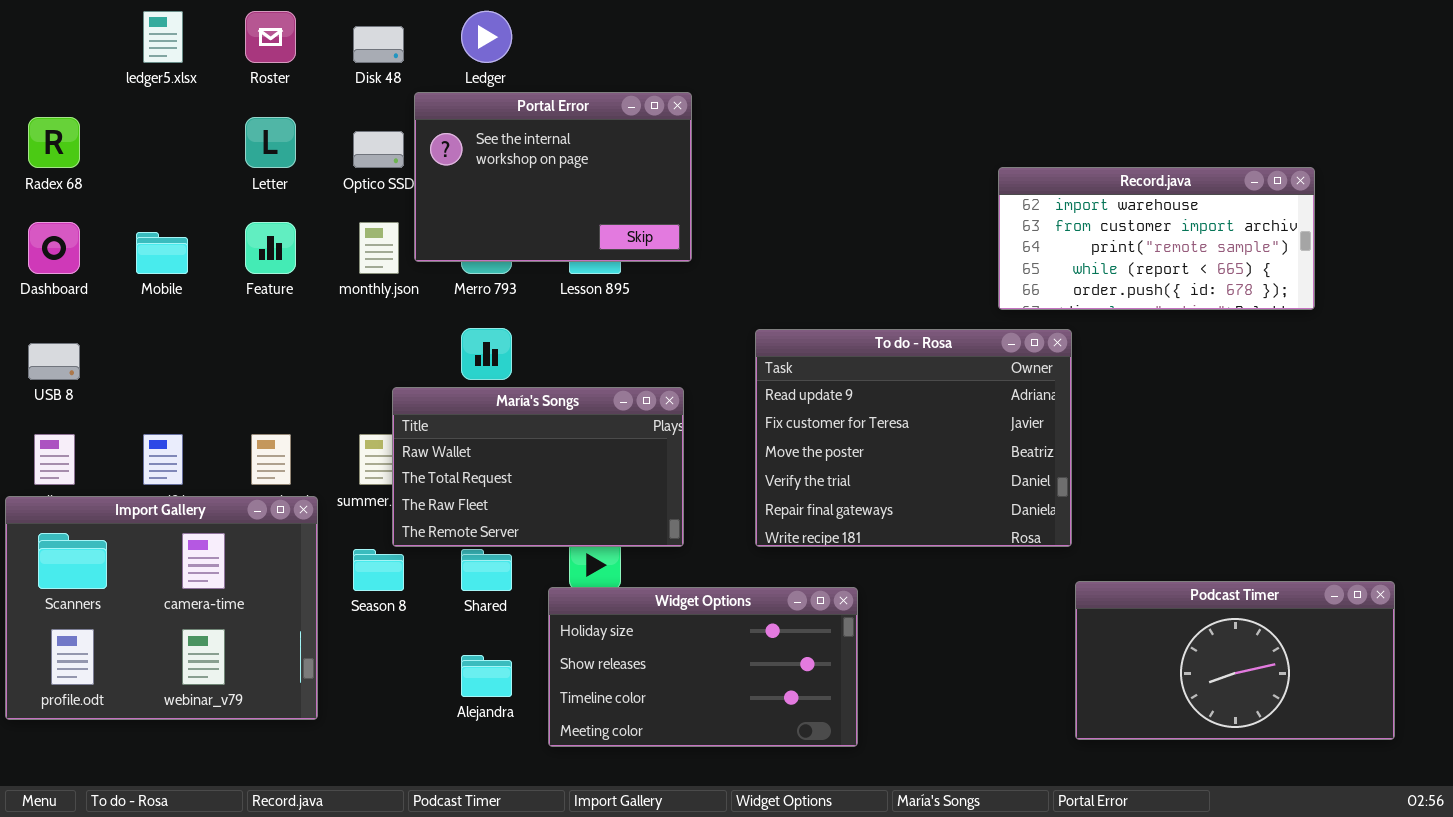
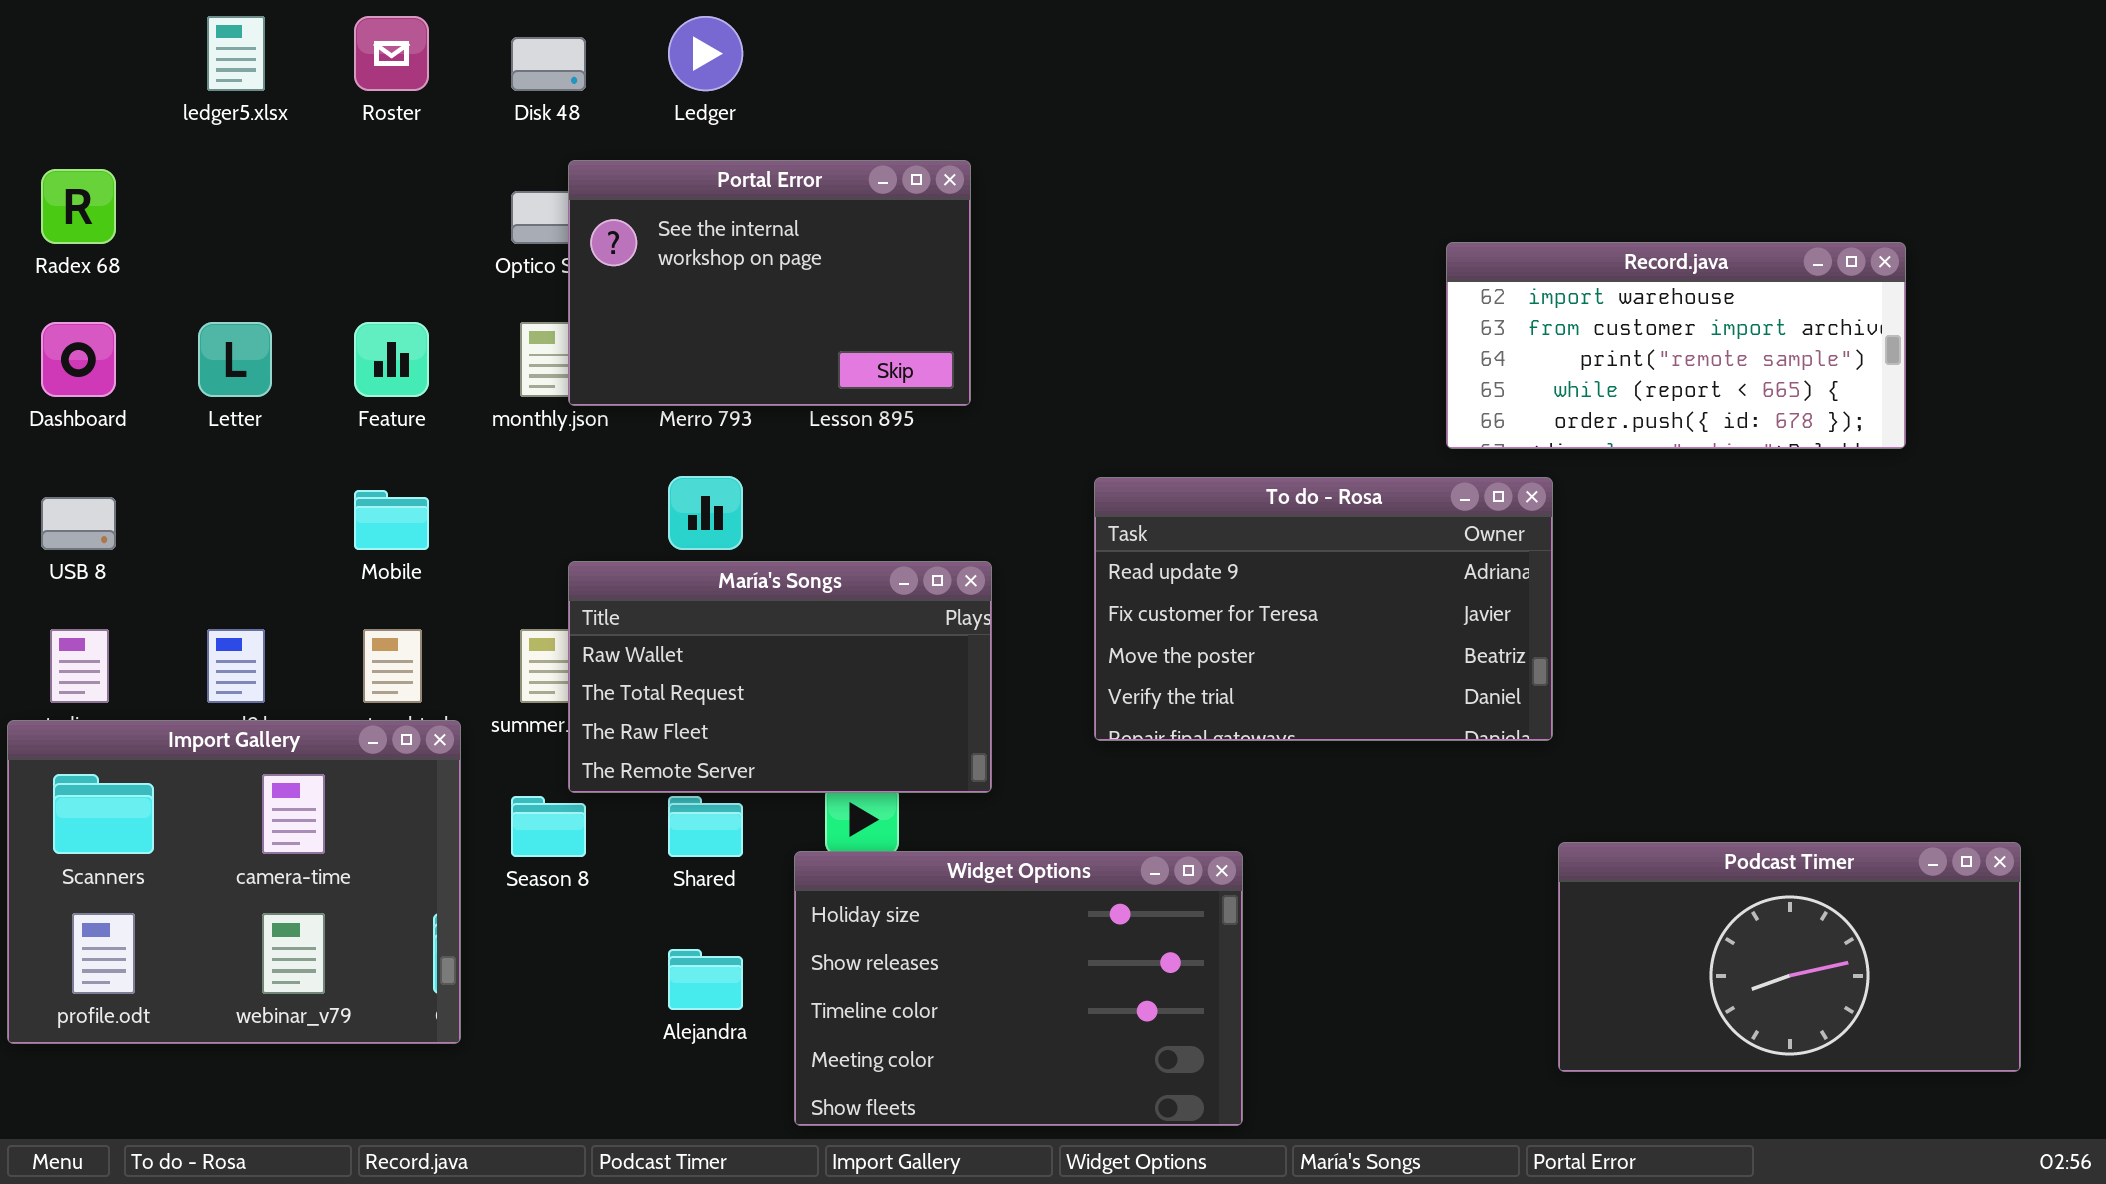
Portal Error: [414,92,692,262] -> [568,160,971,406], moved
Letter: [245,117,296,168] -> [198,322,272,397], moved
Mobile: [136,232,188,274] -> [354,490,429,550], moved
To do - Rosa: [755,329,1072,547] -> [1094,477,1553,741], resized
Widget Options: [548,587,858,747] -> [794,851,1243,1126], resized

